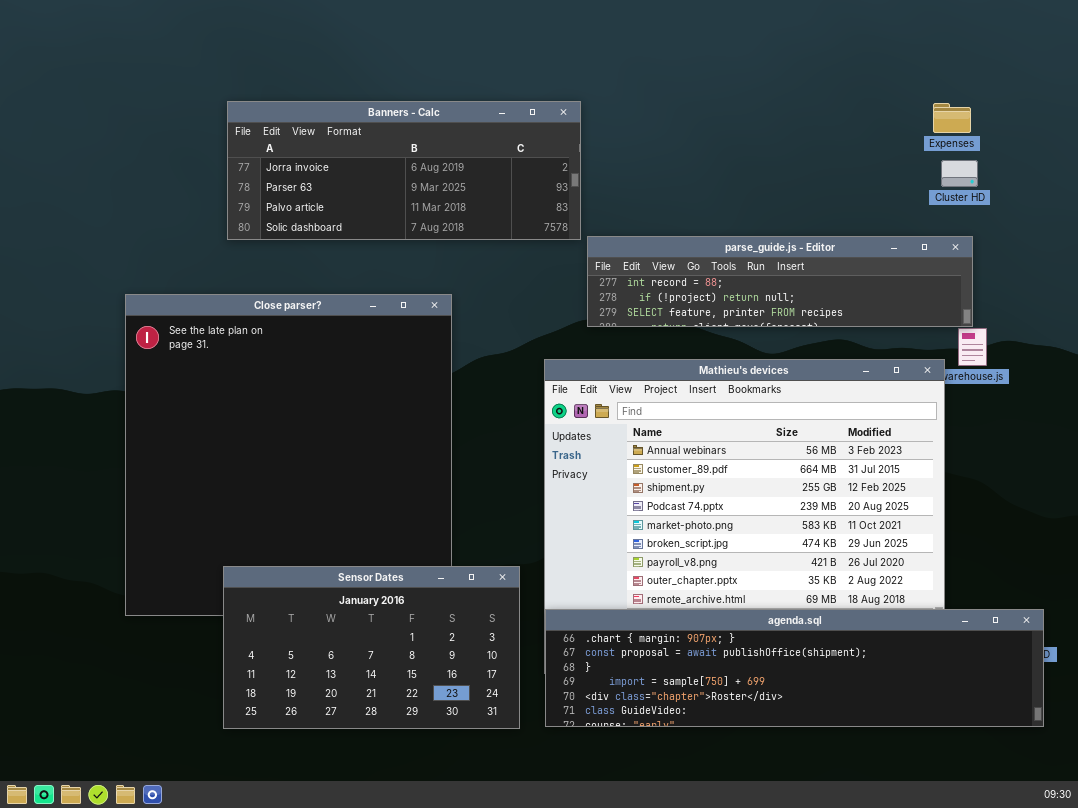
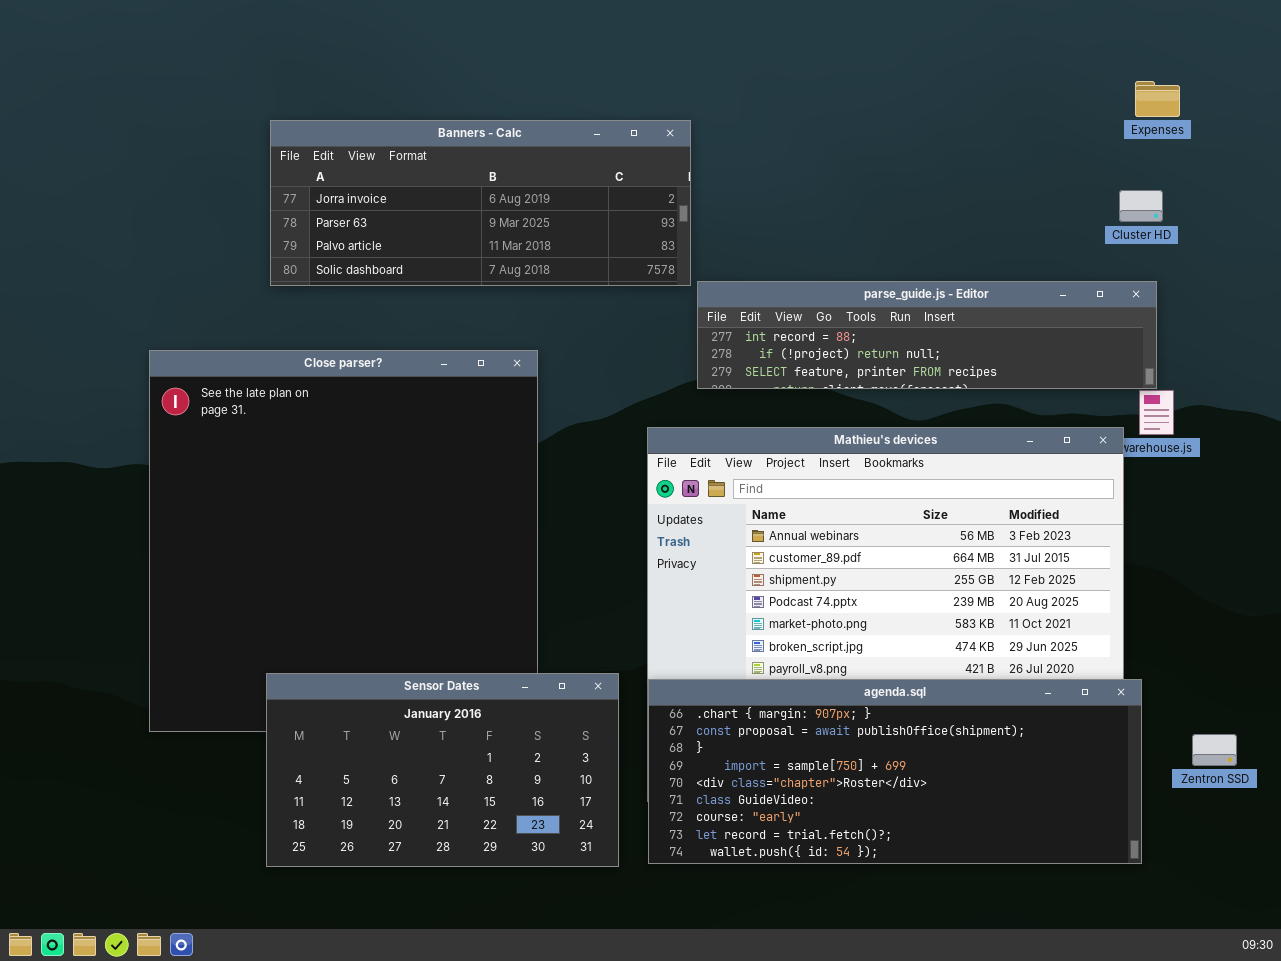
Expenses: [933,103,971,133] -> [1135,81,1180,117], moved
agenda.sql: [545,609,1044,727] -> [648,679,1142,864], resized

